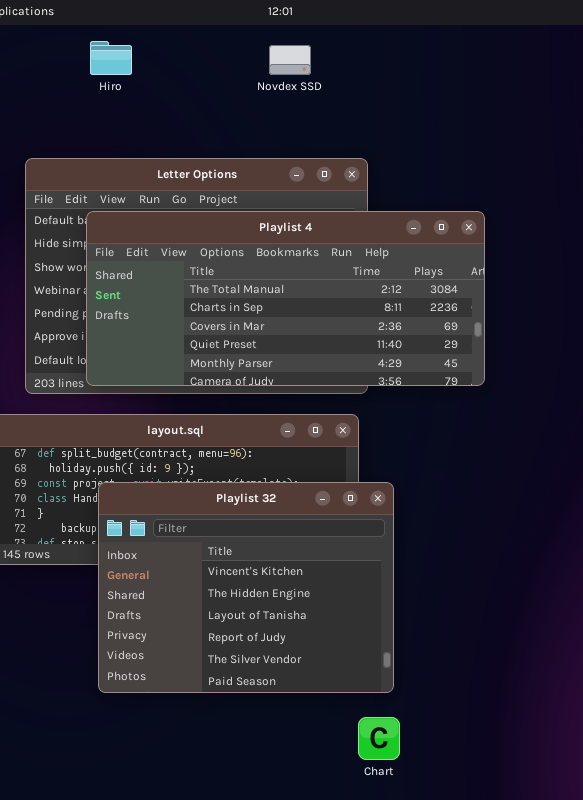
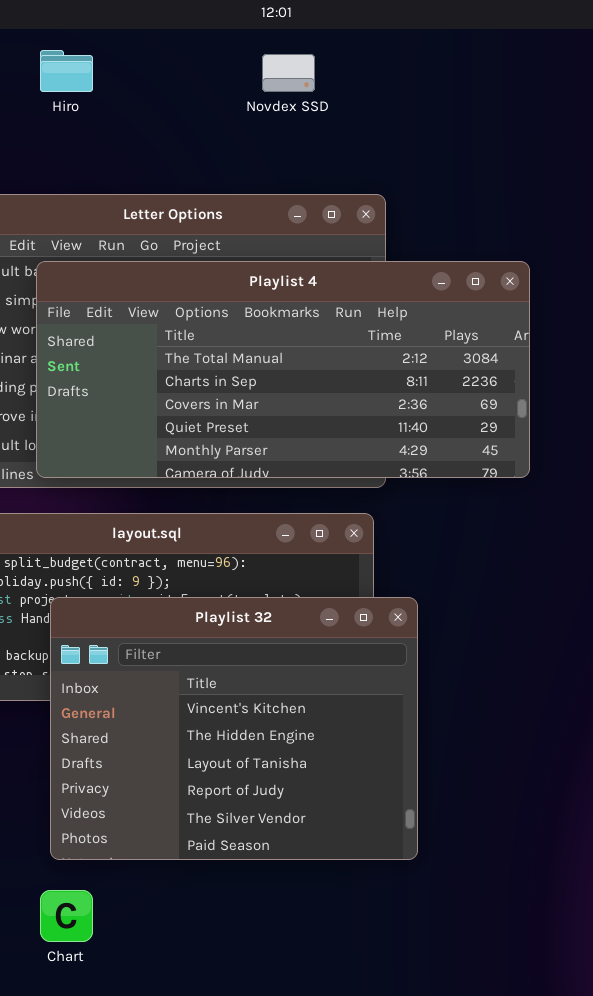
Chart: [358,717,400,760] -> [40,890,93,942], moved

